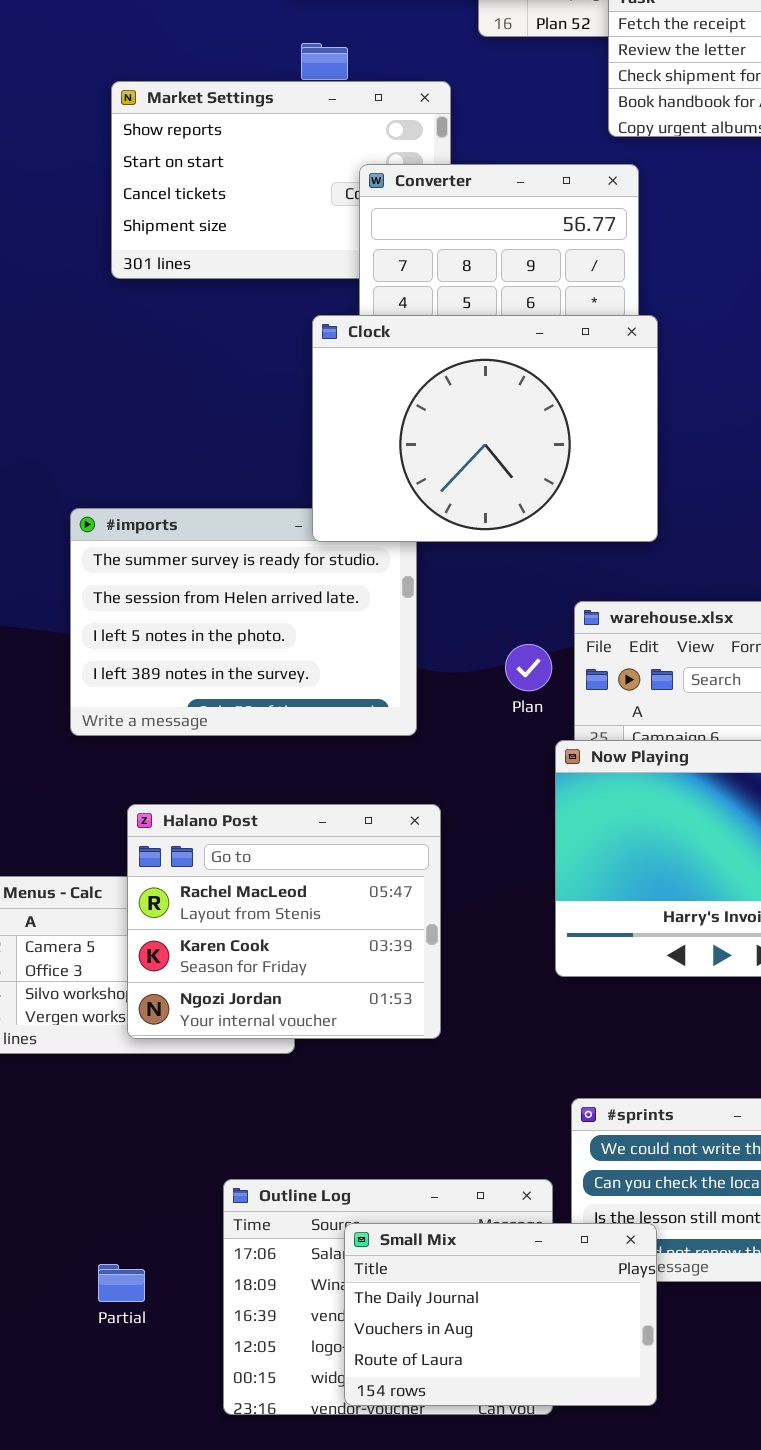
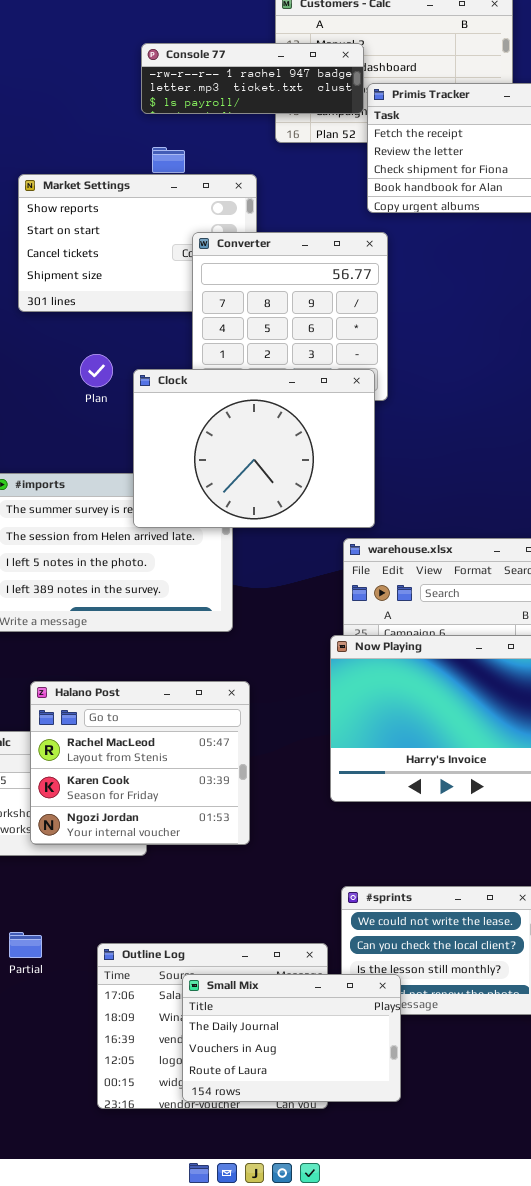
Clock: [312,315,658,542] -> [133,369,375,528], moved
Plan: [505,644,552,691] -> [80,354,113,387], moved
Partial: [98,1264,145,1302] -> [9,932,42,958], moved

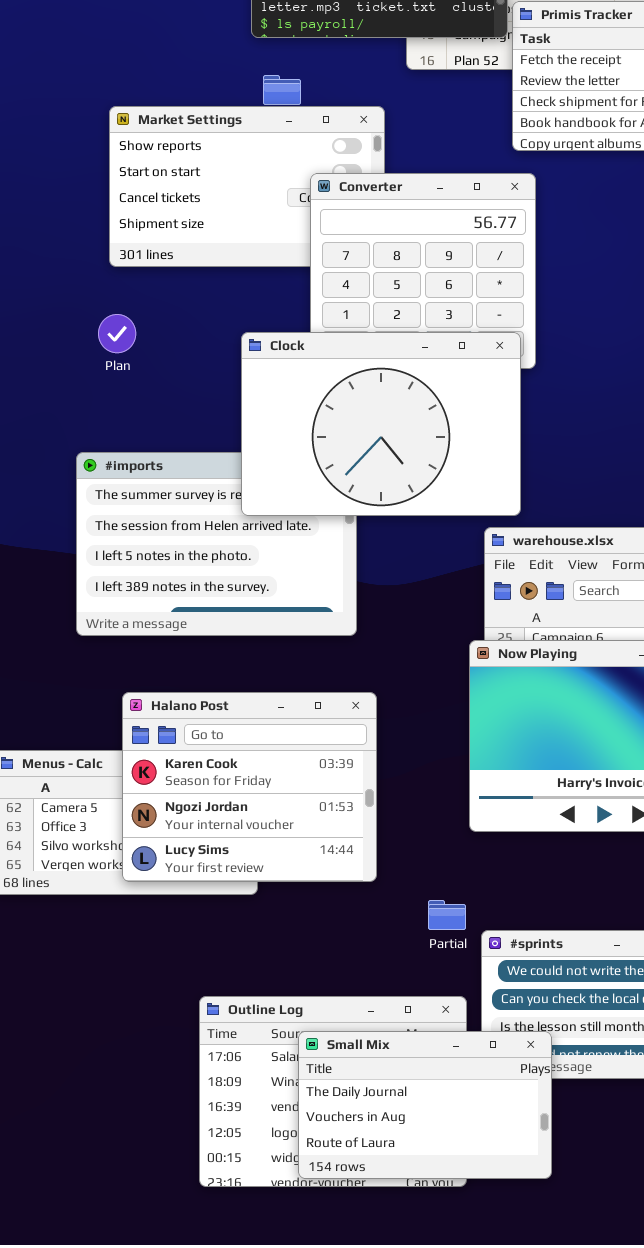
Plan: [80,354,113,387] -> [98,314,136,353], moved
Halano Post: [30,681,250,845] -> [122,692,377,882], scrolled down 1 row
Partial: [9,932,42,958] -> [428,900,466,930], moved

